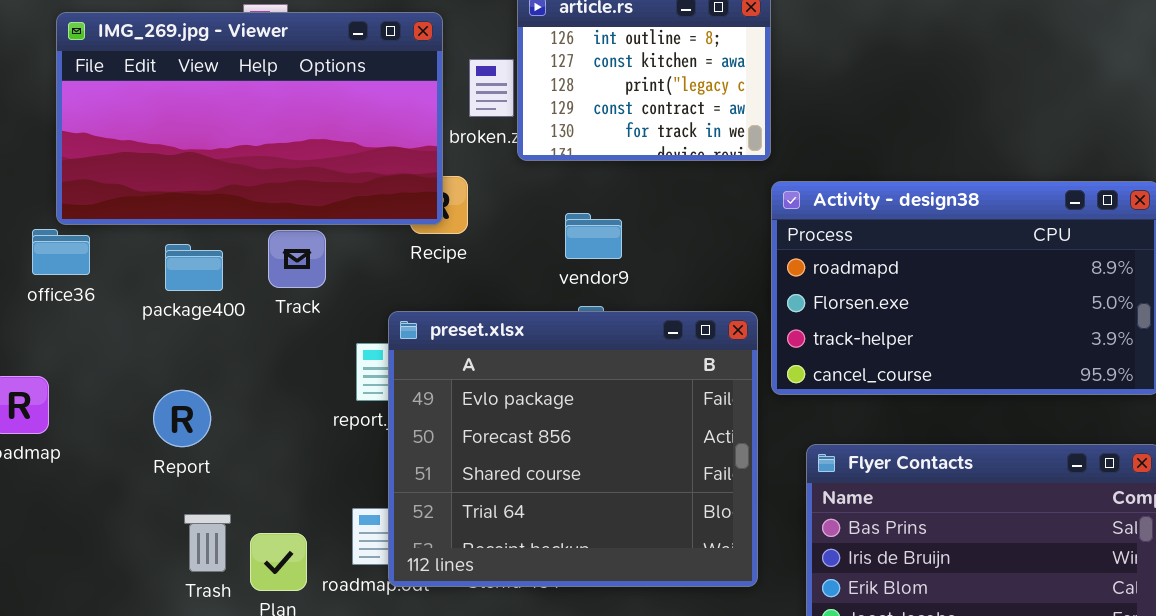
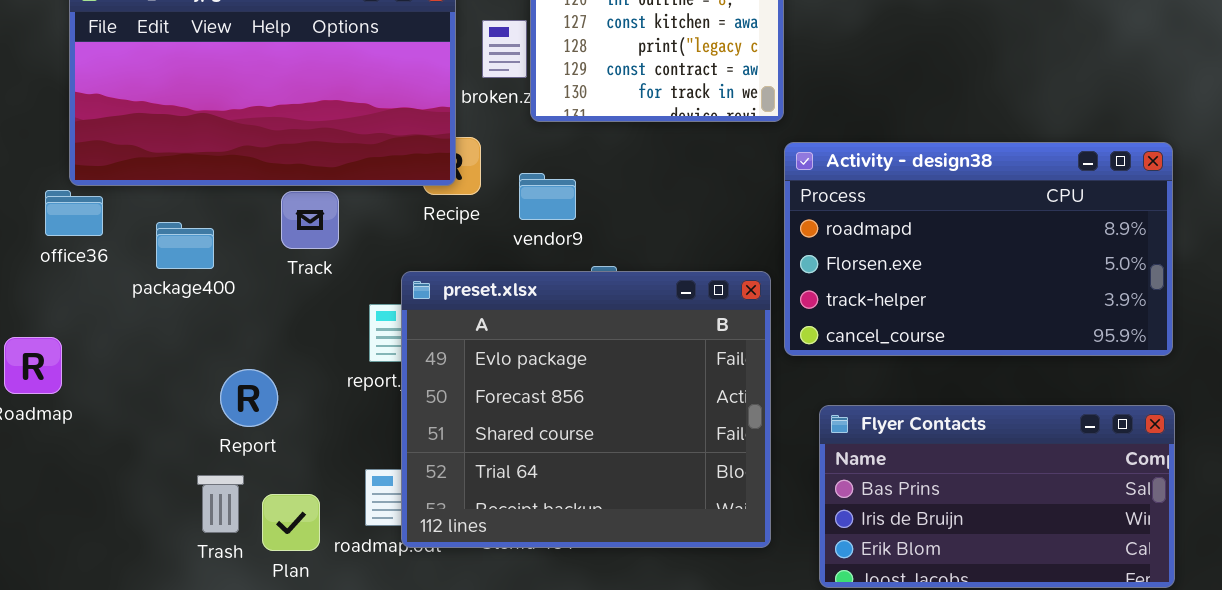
vendor9: [565,213,622,259] -> [519,173,576,220], moved
package400: [165,244,223,291] -> [156,222,214,269], moved
Report: [153,390,211,447] -> [220,369,278,427], moved

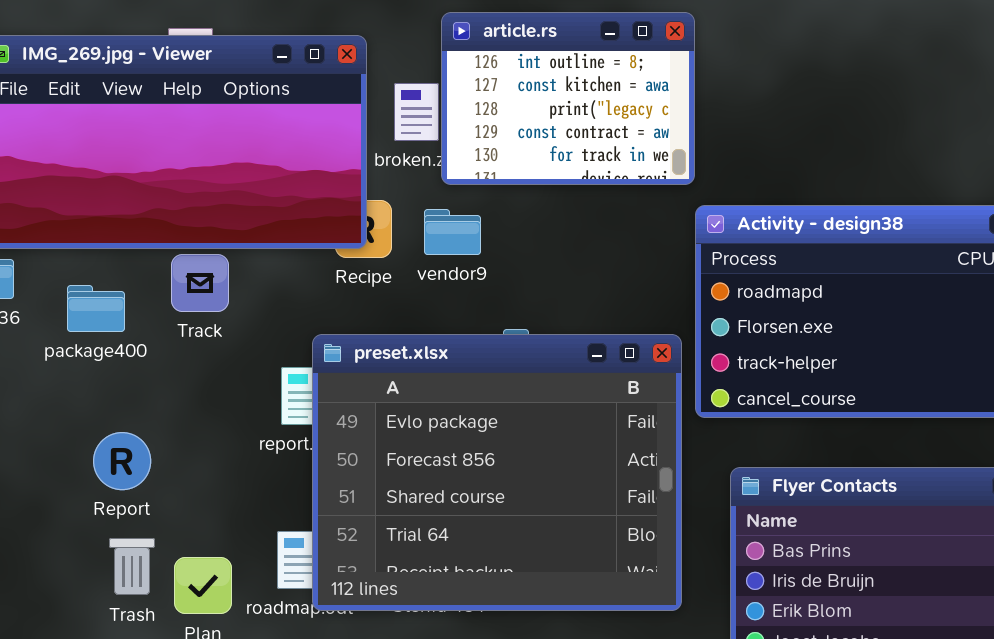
vendor9: [519,173,576,220] -> [424,209,481,255], moved
Track: [281,191,339,249] -> [171,254,229,312], moved
Report: [220,369,278,427] -> [93,432,151,490], moved

